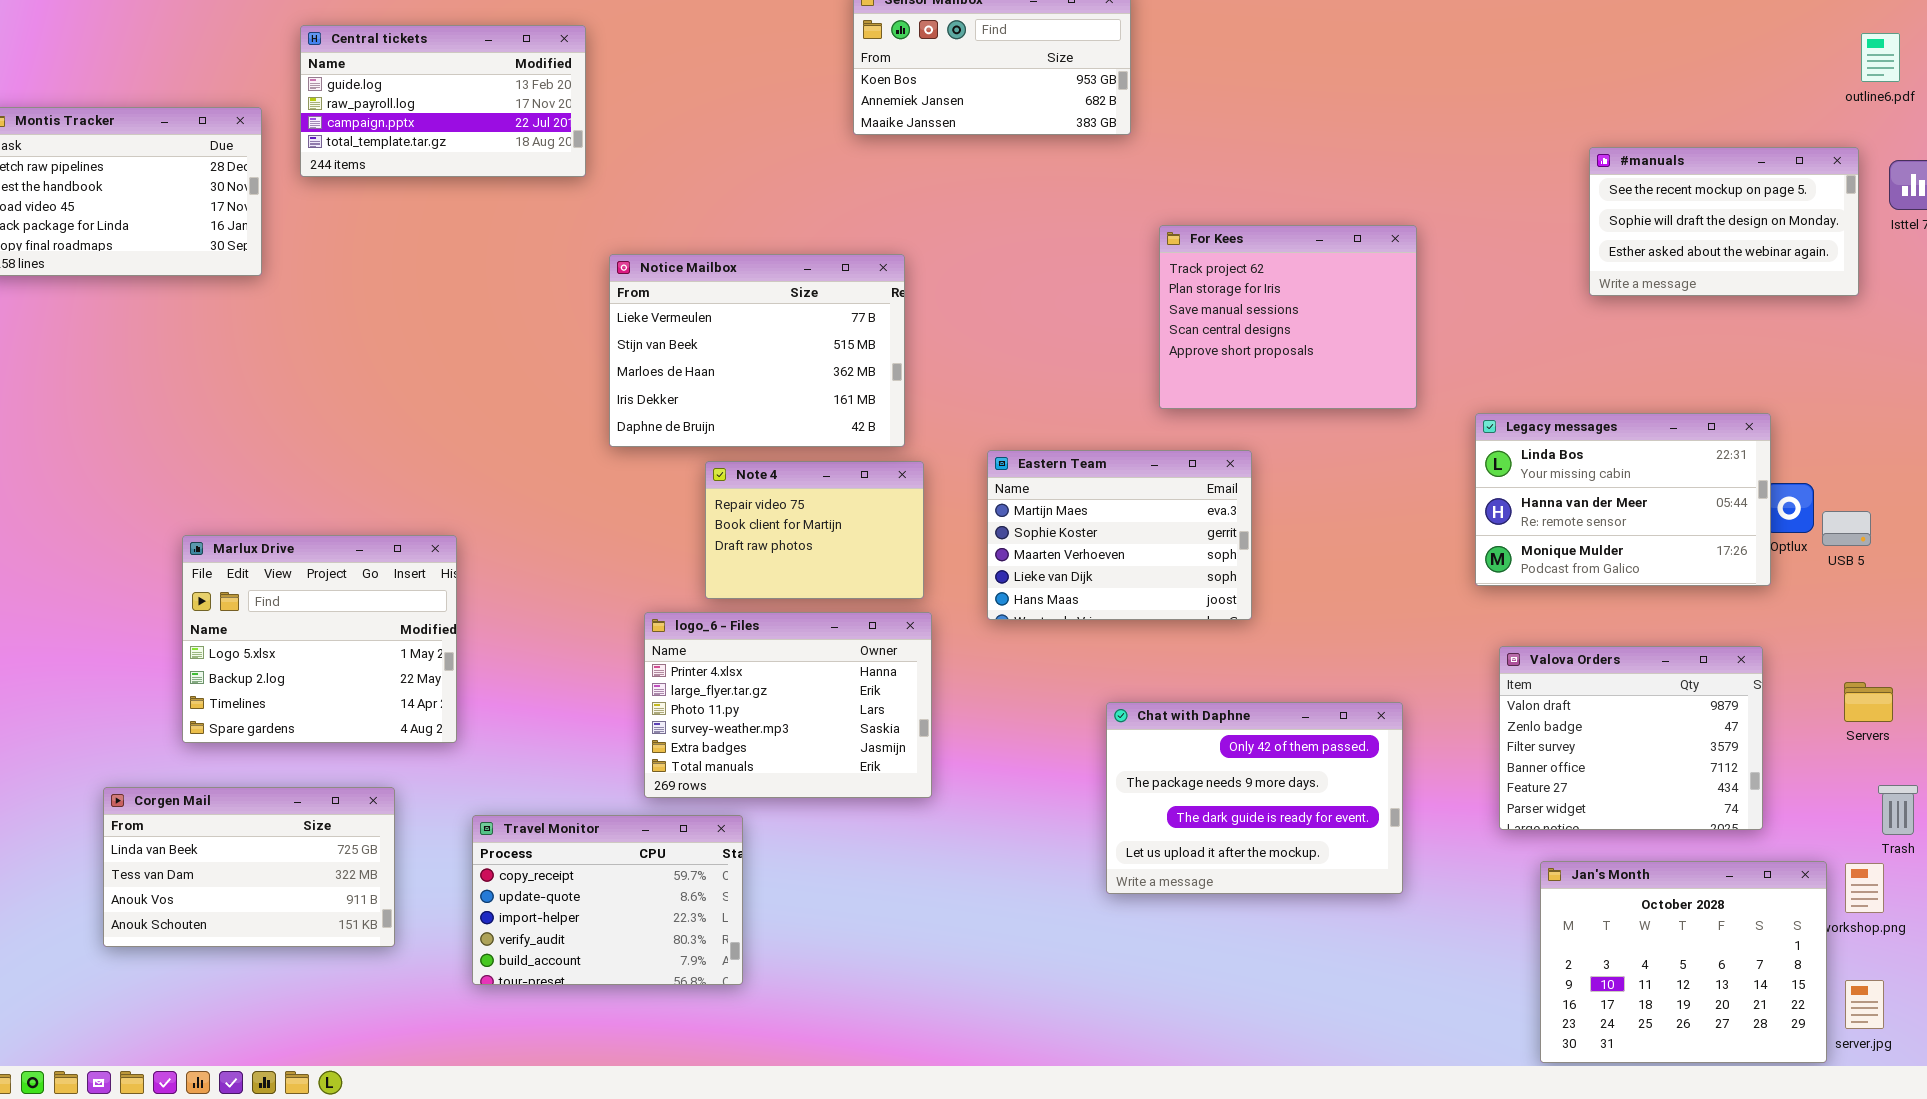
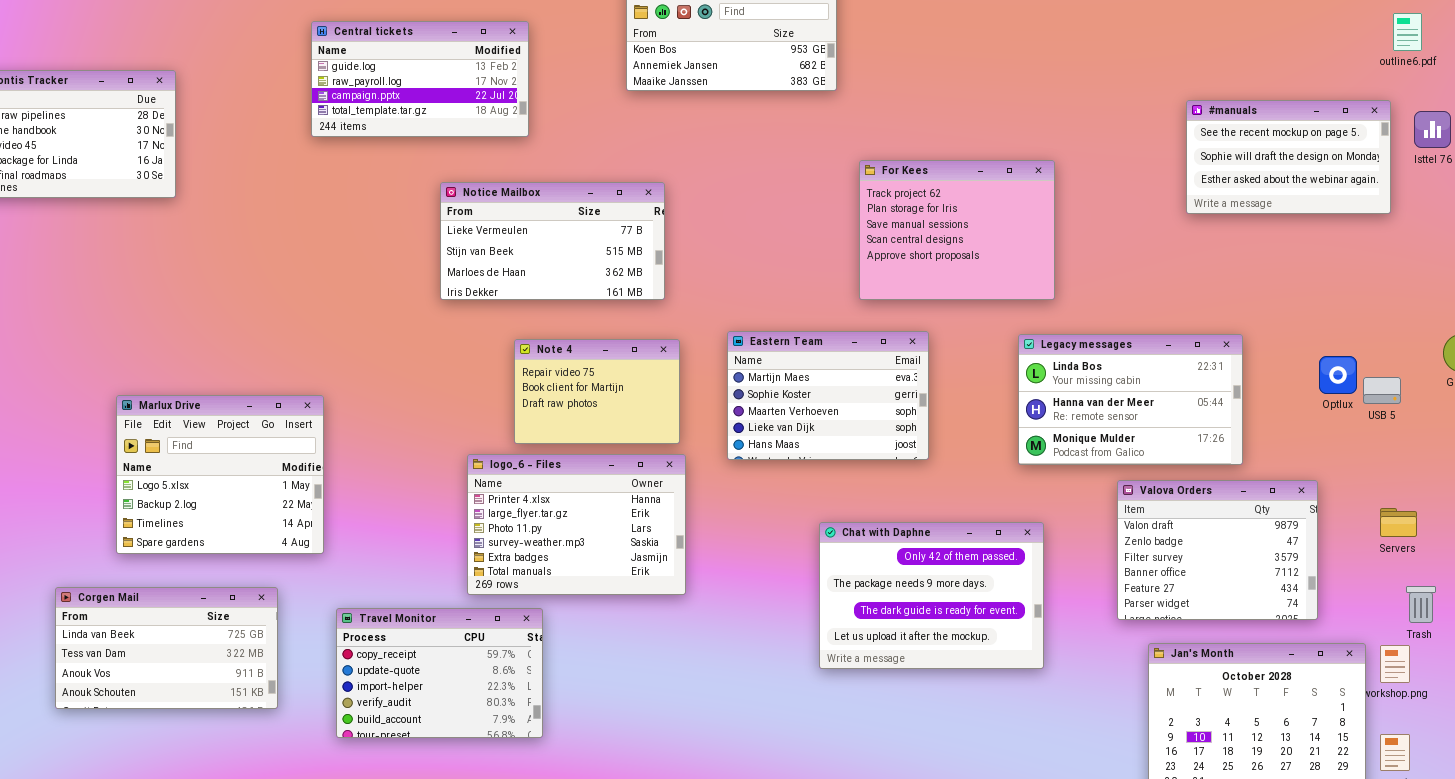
Central tickets: [300,25,586,177] -> [311,21,529,137], moved
Notice Mailbox: [609,254,905,447] -> [440,182,665,300], resized
Legacy messages: [1475,413,1771,586] -> [1018,334,1243,465], moved

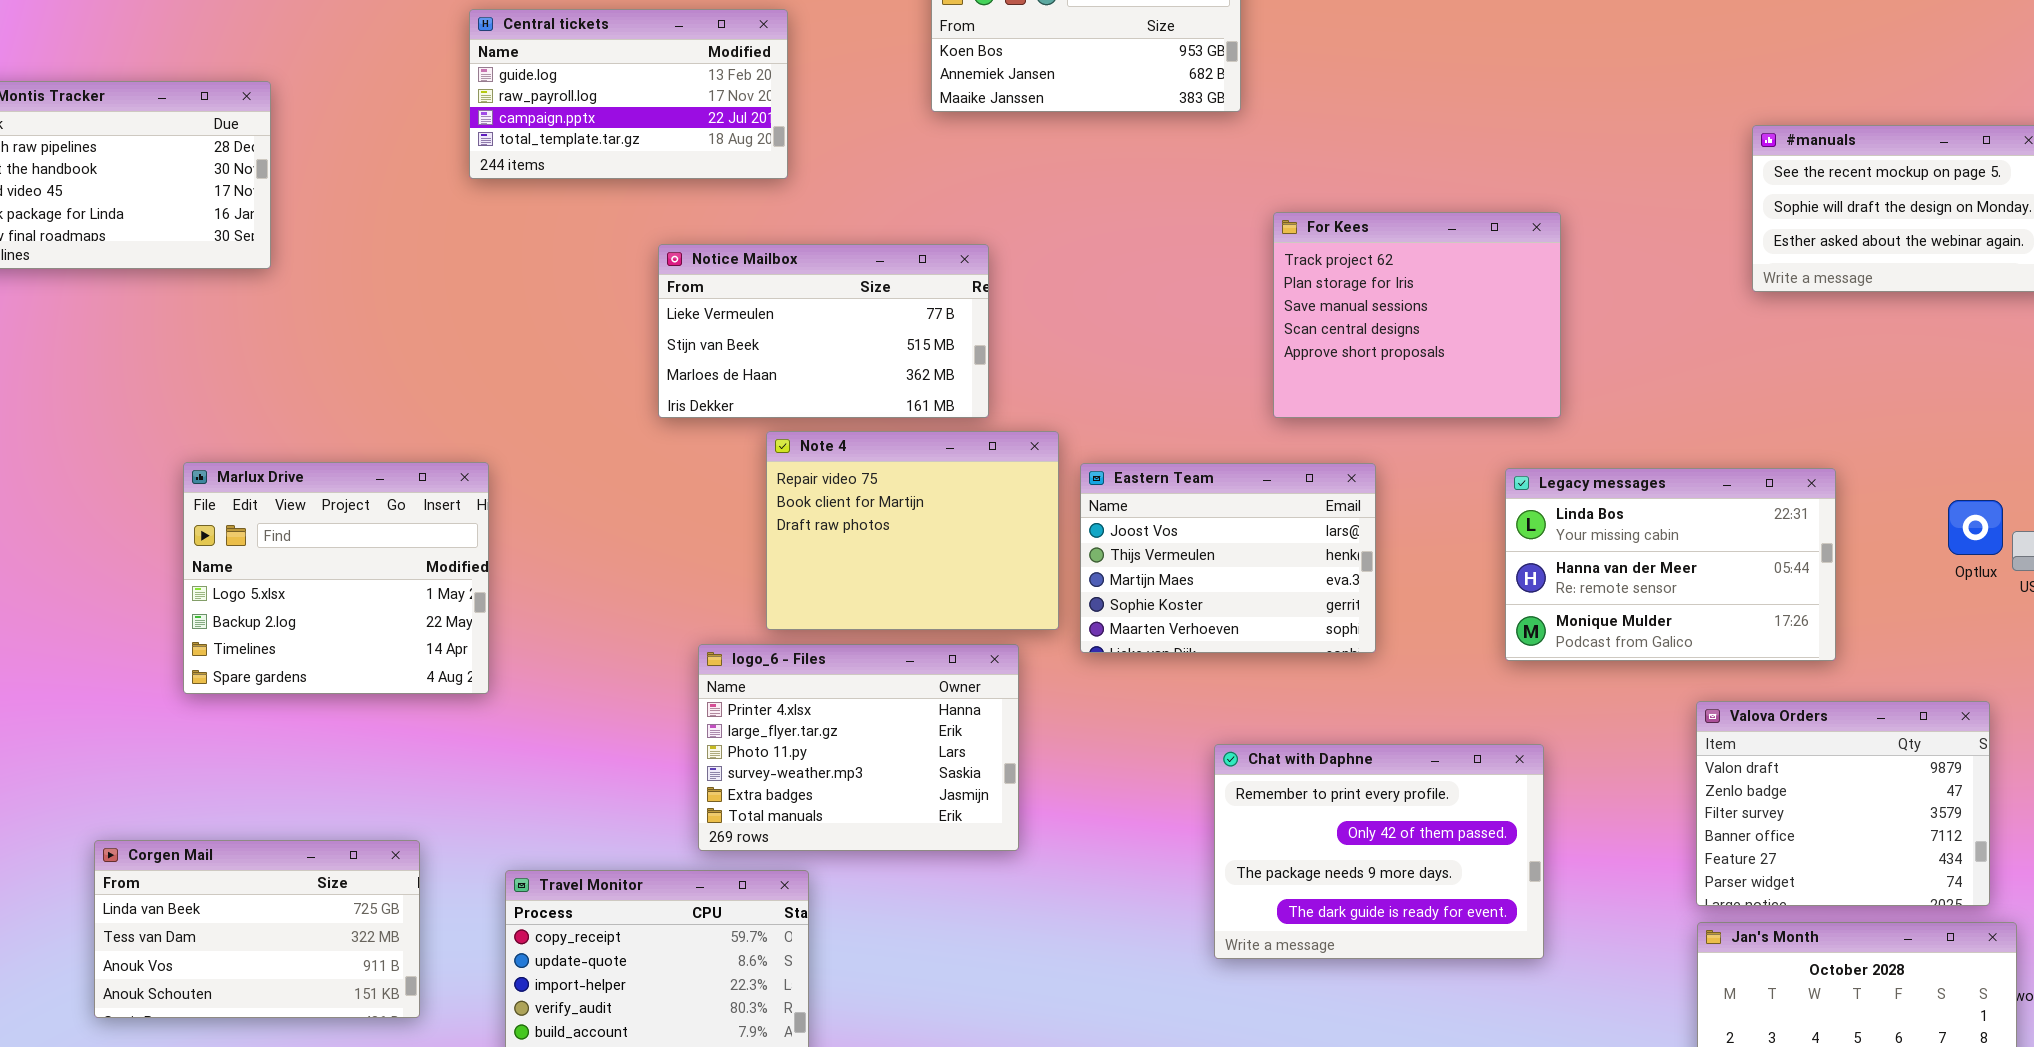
Eastern Team: [727,331,929,460] -> [1080,463,1376,653], scrolled up 2 rows
Note 4: [514,339,680,444] -> [766,431,1059,630], resized
Marlux Drive: [116,395,324,554] -> [183,462,489,694], moved
Valova Orders: [1117,480,1318,620] -> [1696,701,1990,906], moved
Chat with Daphne: [819,522,1044,669] -> [1214,744,1544,959], scrolled up 1 row

